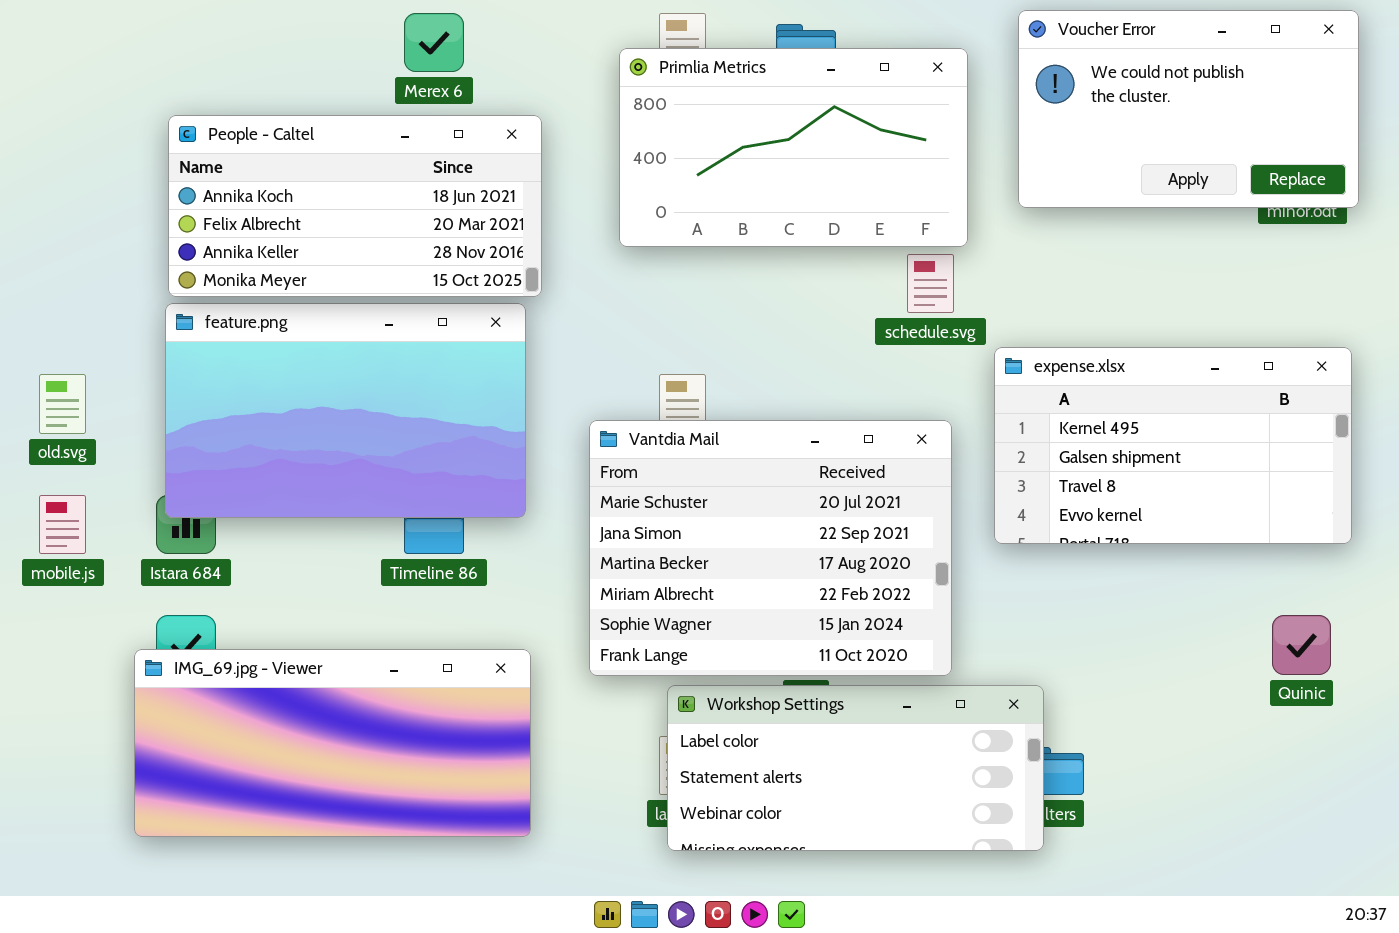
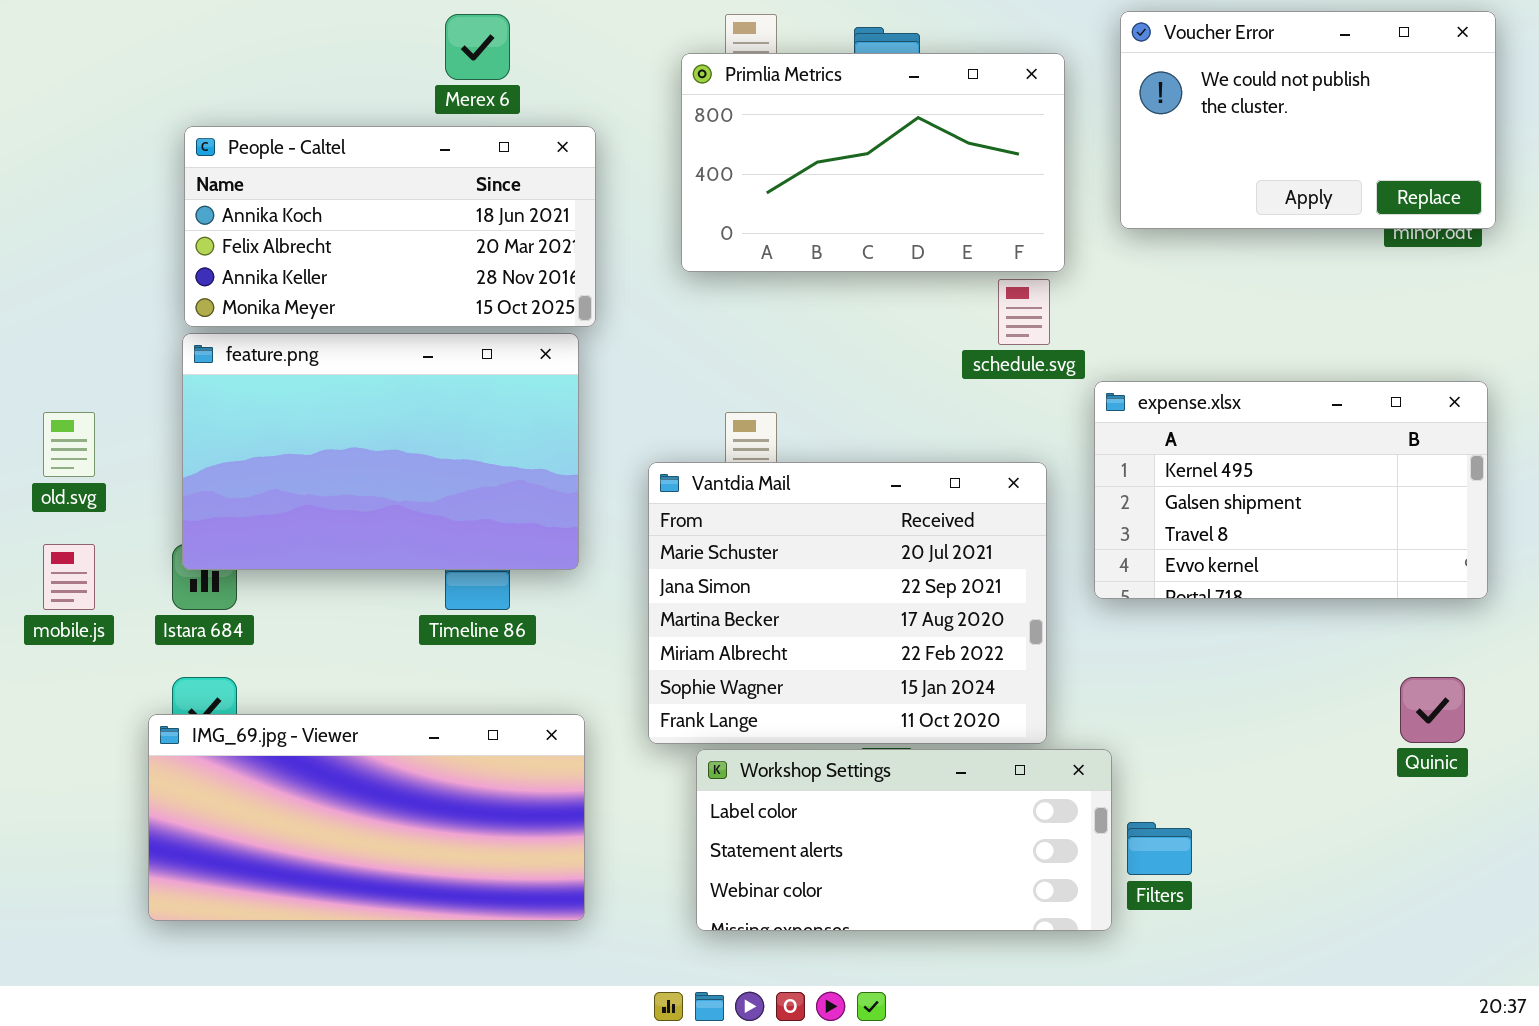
Workshop Settings: [667,685,1044,851] -> [696,749,1112,931], moved

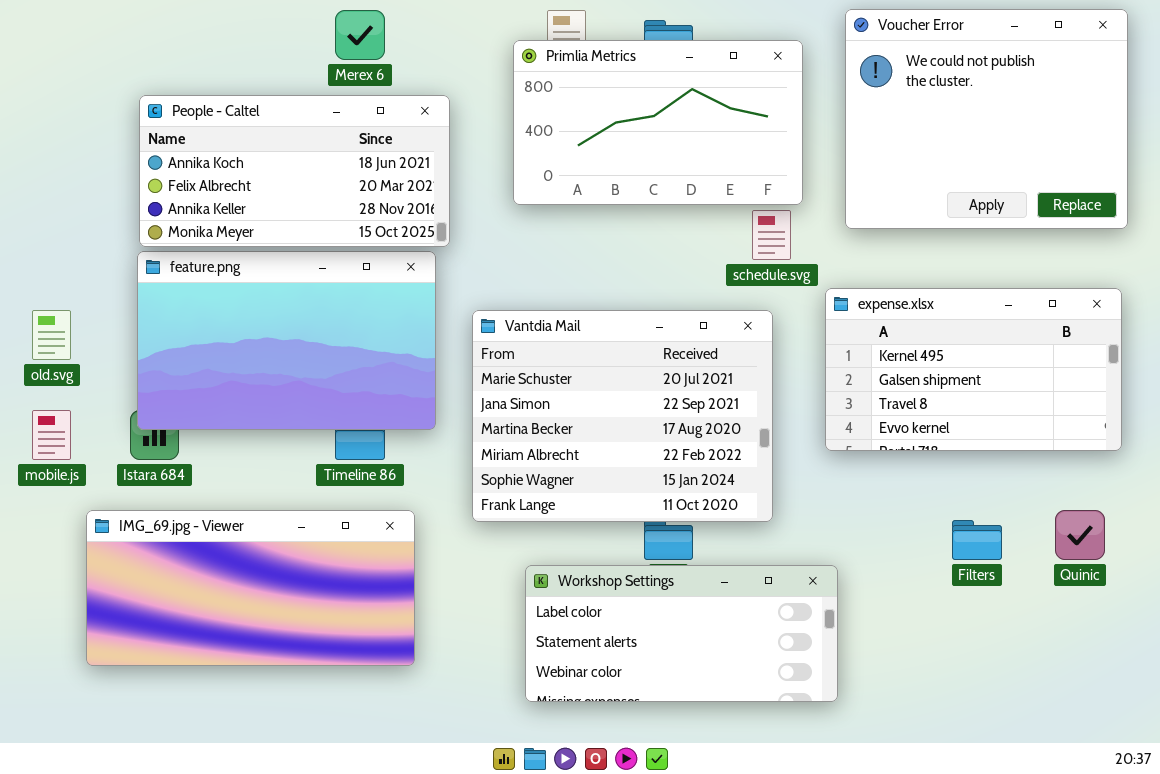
Voucher Error: [1120,11,1496,229] -> [845,9,1128,229], resized
Vantdia Mail: [648,462,1047,744] -> [472,310,773,522], moved
IMG_69.jpg - Viewer: [148,714,585,921] -> [86,510,415,666], moved
Filters: [1127,822,1192,875] -> [952,520,1002,560], moved

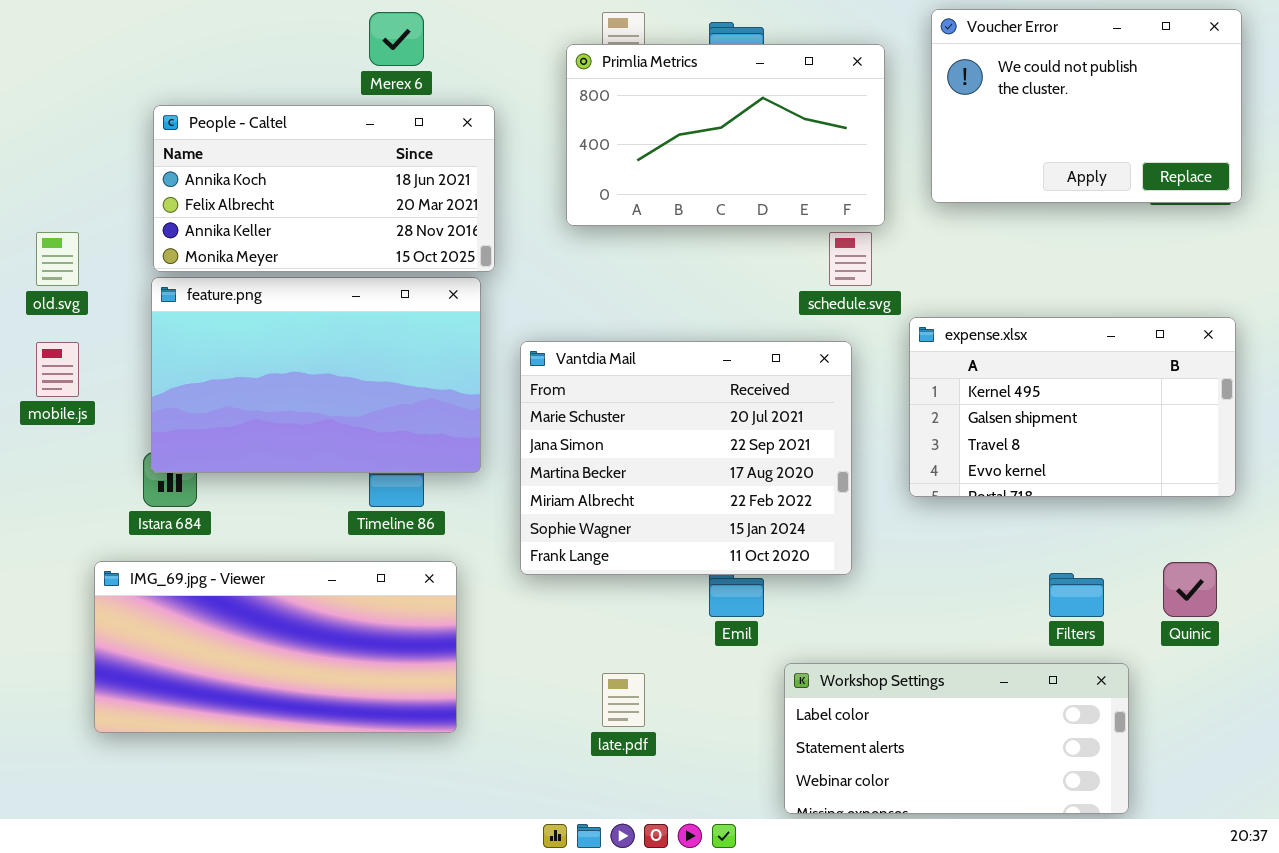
Voucher Error: [845,9,1128,229] -> [931,9,1242,203], resized
old.svg: [32,310,71,360] -> [36,232,79,286], moved
mobile.js: [32,410,71,460] -> [36,342,79,397], moved
Workshop Settings: [525,565,838,702] -> [784,663,1129,814], moved

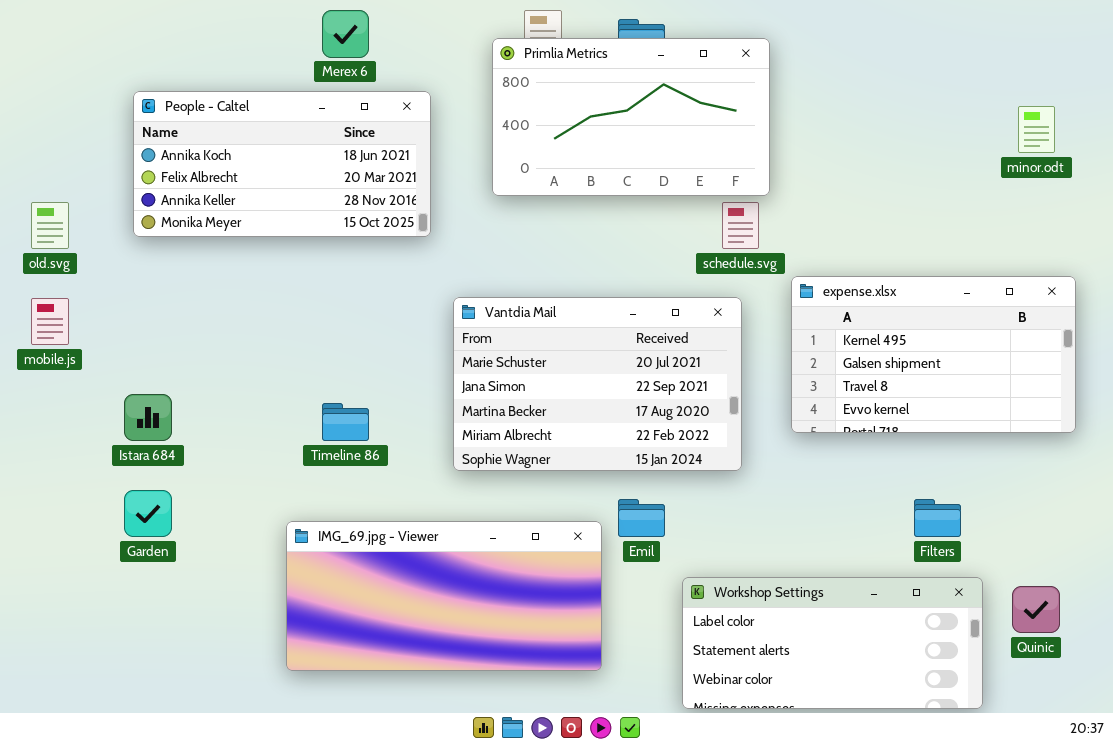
Voucher Error: [931,9,1242,203] -> none, closed
feature.png: [151,277,481,473] -> none, closed
Vantdia Mail: [520,341,852,575] -> [453,297,742,471], resized
IMG_69.jpg - Viewer: [94,561,457,733] -> [286,521,602,671], moved
Quinic: [1163,562,1217,617] -> [1012,586,1060,633], moved

